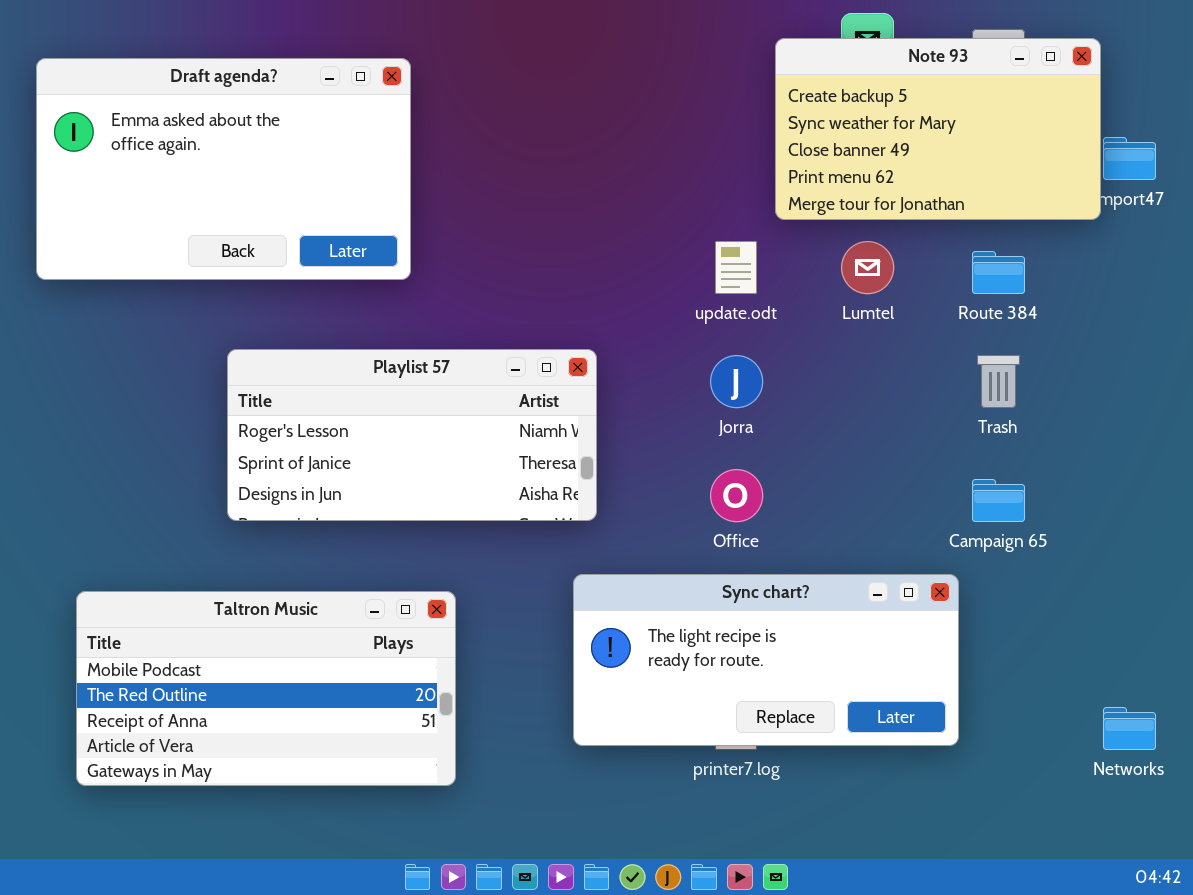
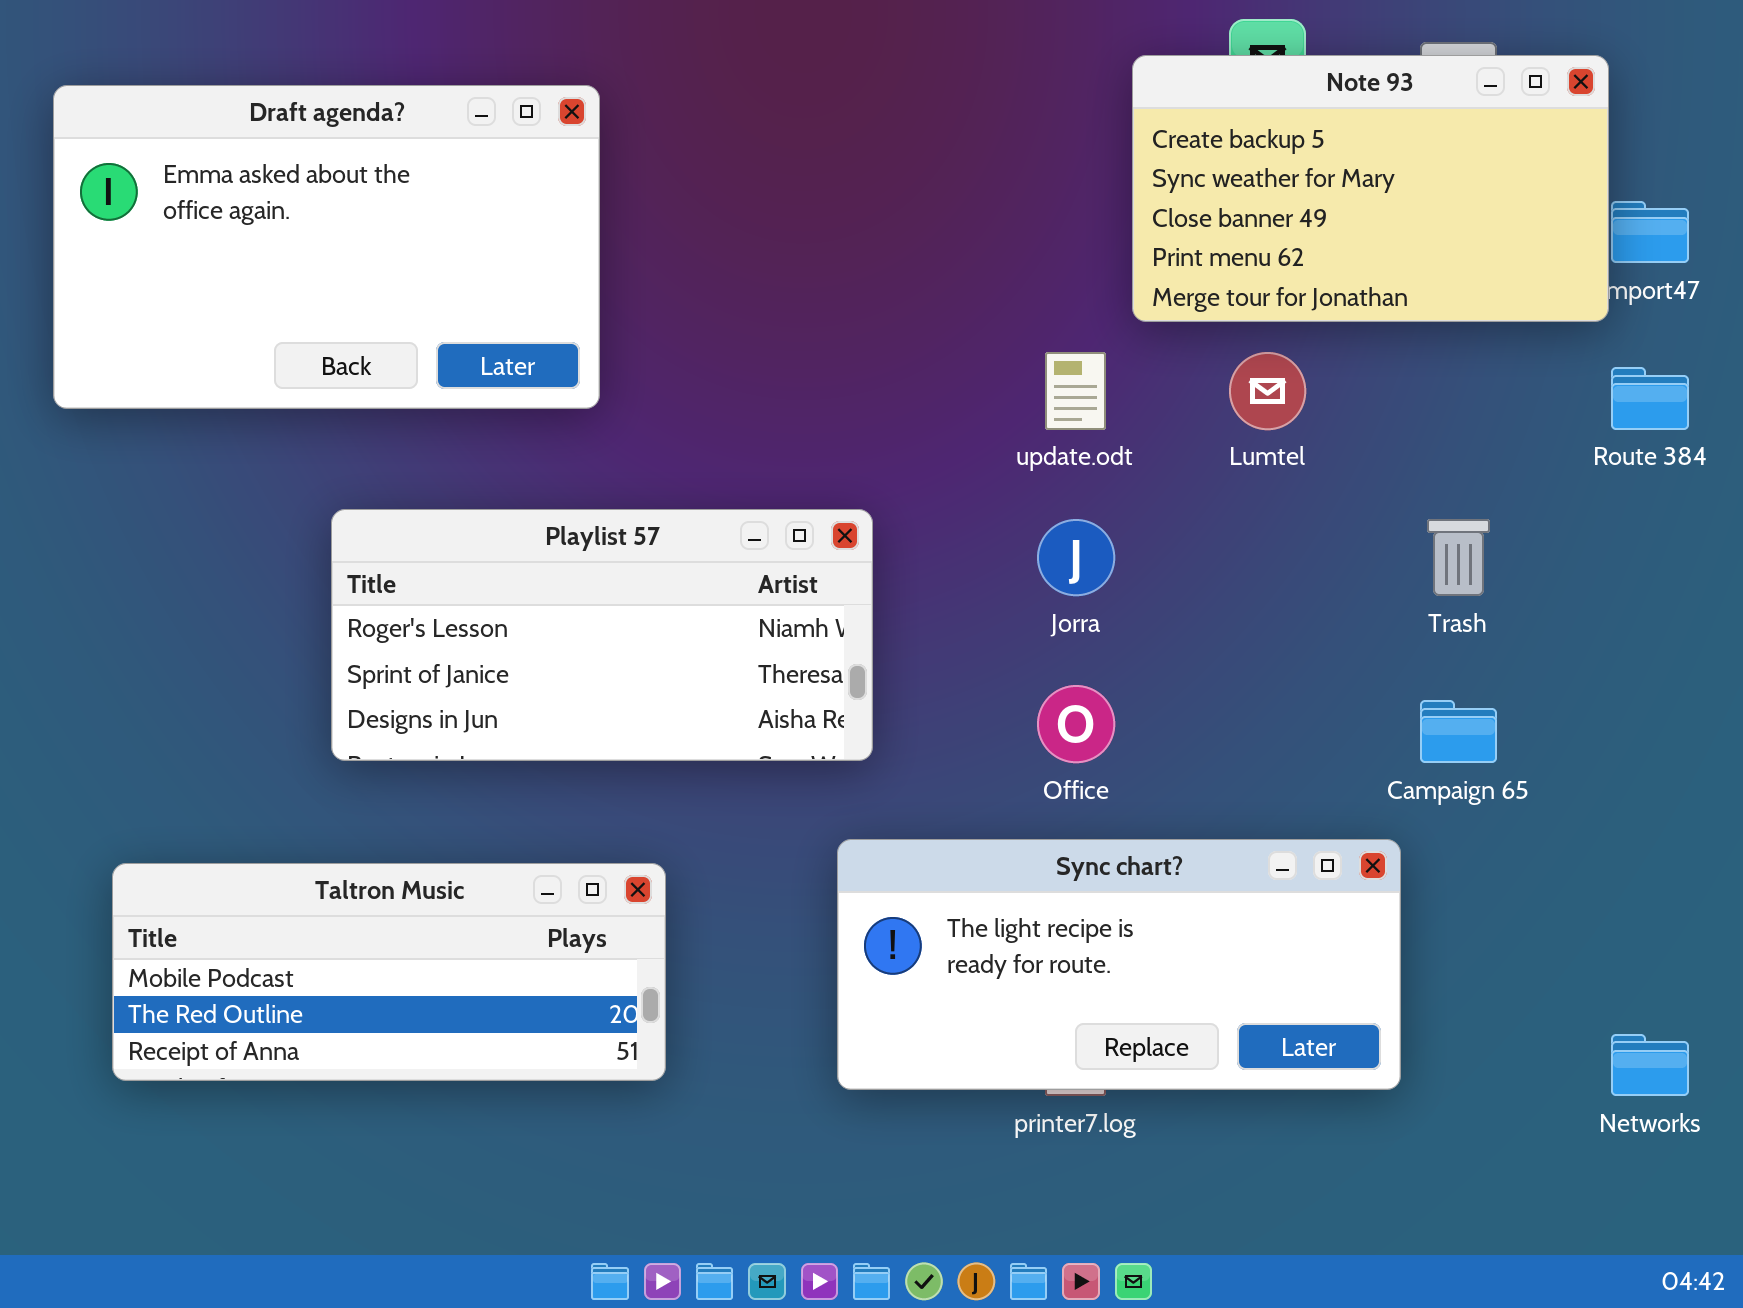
Route 384: [972,251,1025,294] -> [1611,367,1689,430], moved
Taltron Music: [76,591,456,786] -> [112,863,666,1081], resized

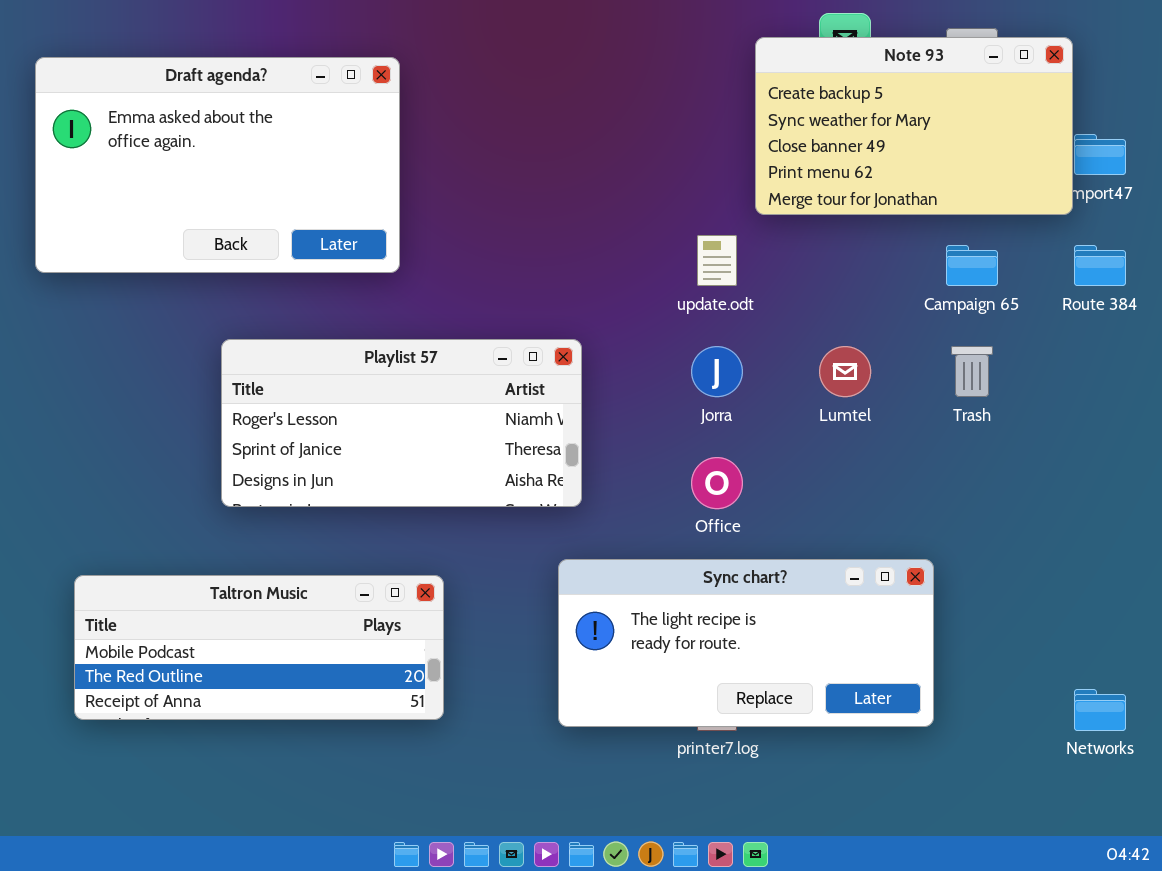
Lumtel: [1229,352,1306,430] -> [819,346,871,397], moved
Campaign 65: [1420,700,1497,763] -> [946,245,998,286], moved

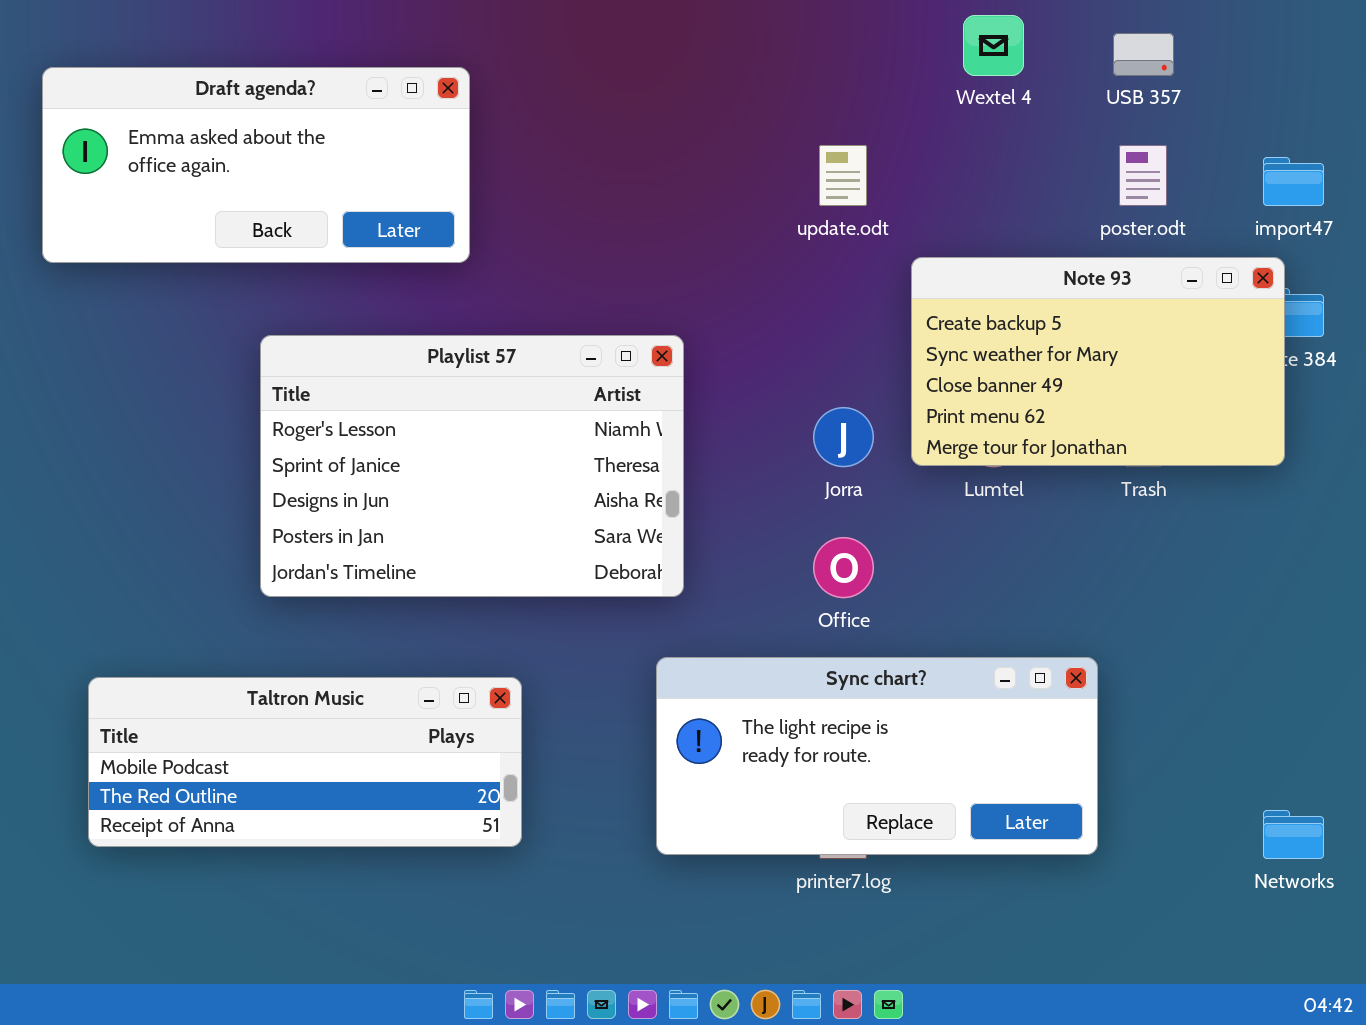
Note 93: [755,37,1073,215] -> [911,257,1285,466], moved
Draft agenda?: [35,57,400,273] -> [42,67,470,263], resized
update.odt: [697,235,737,286] -> [819,145,867,206], moved
Playlist 57: [221,339,582,507] -> [260,335,684,597], resized

